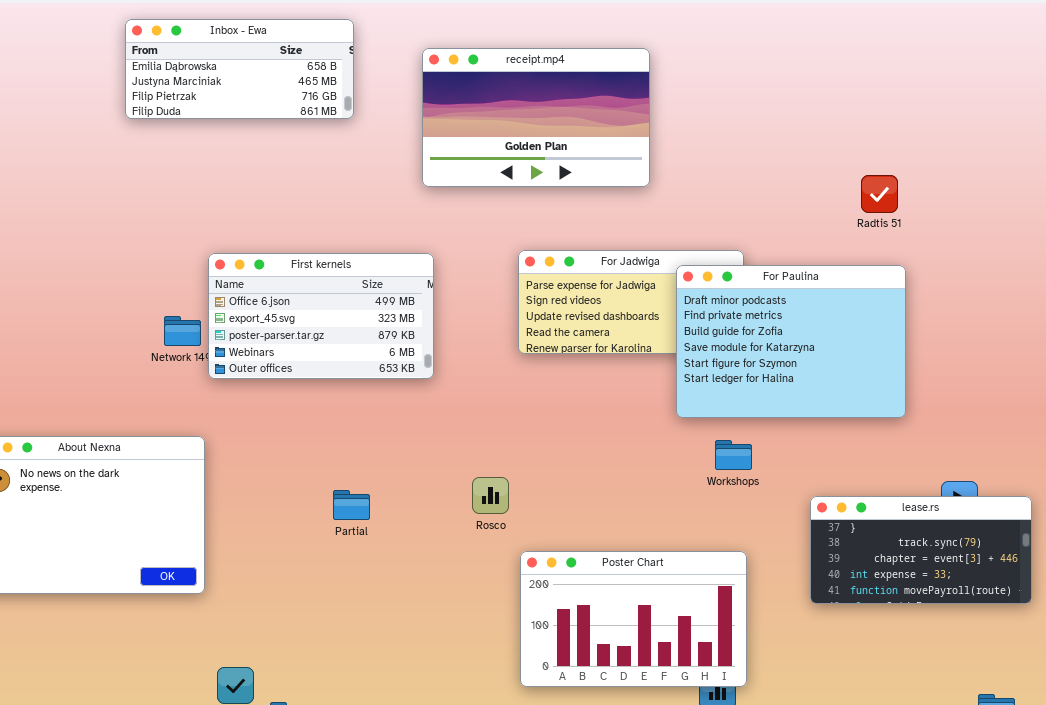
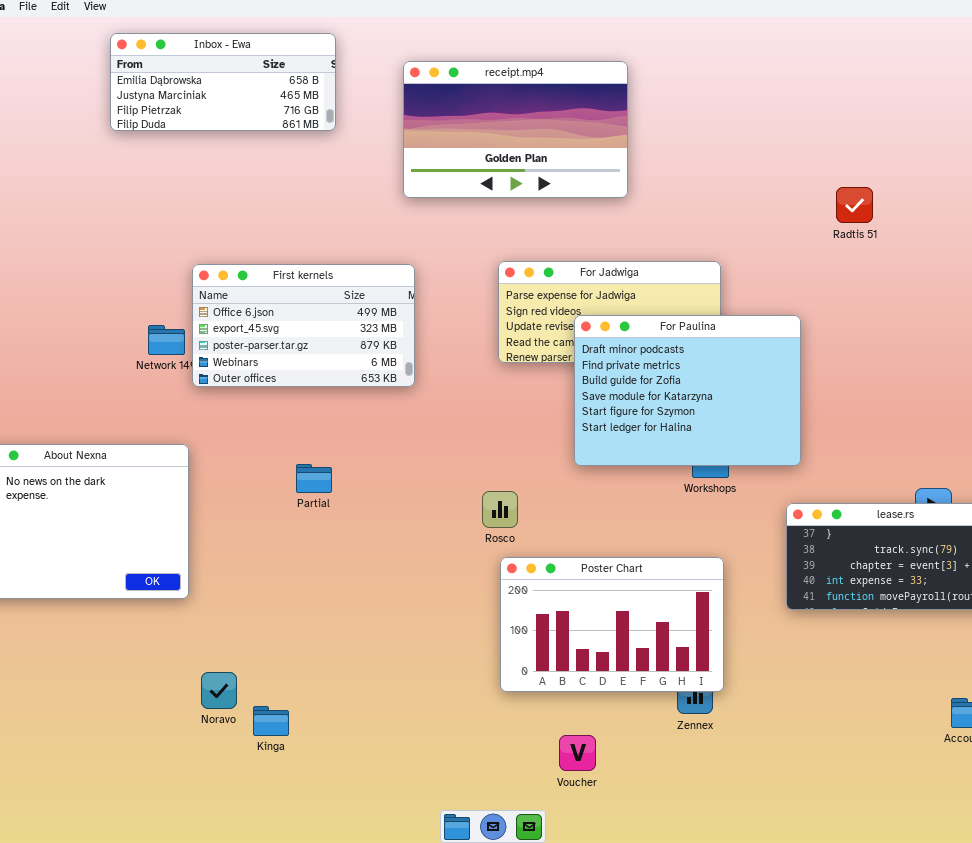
For Paulina: [676,265,906,418] -> [574,315,801,466], moved
Rosco: [472,477,509,514] -> [482,491,518,528], moved
Partial: [333,490,370,520] -> [296,464,332,493], moved

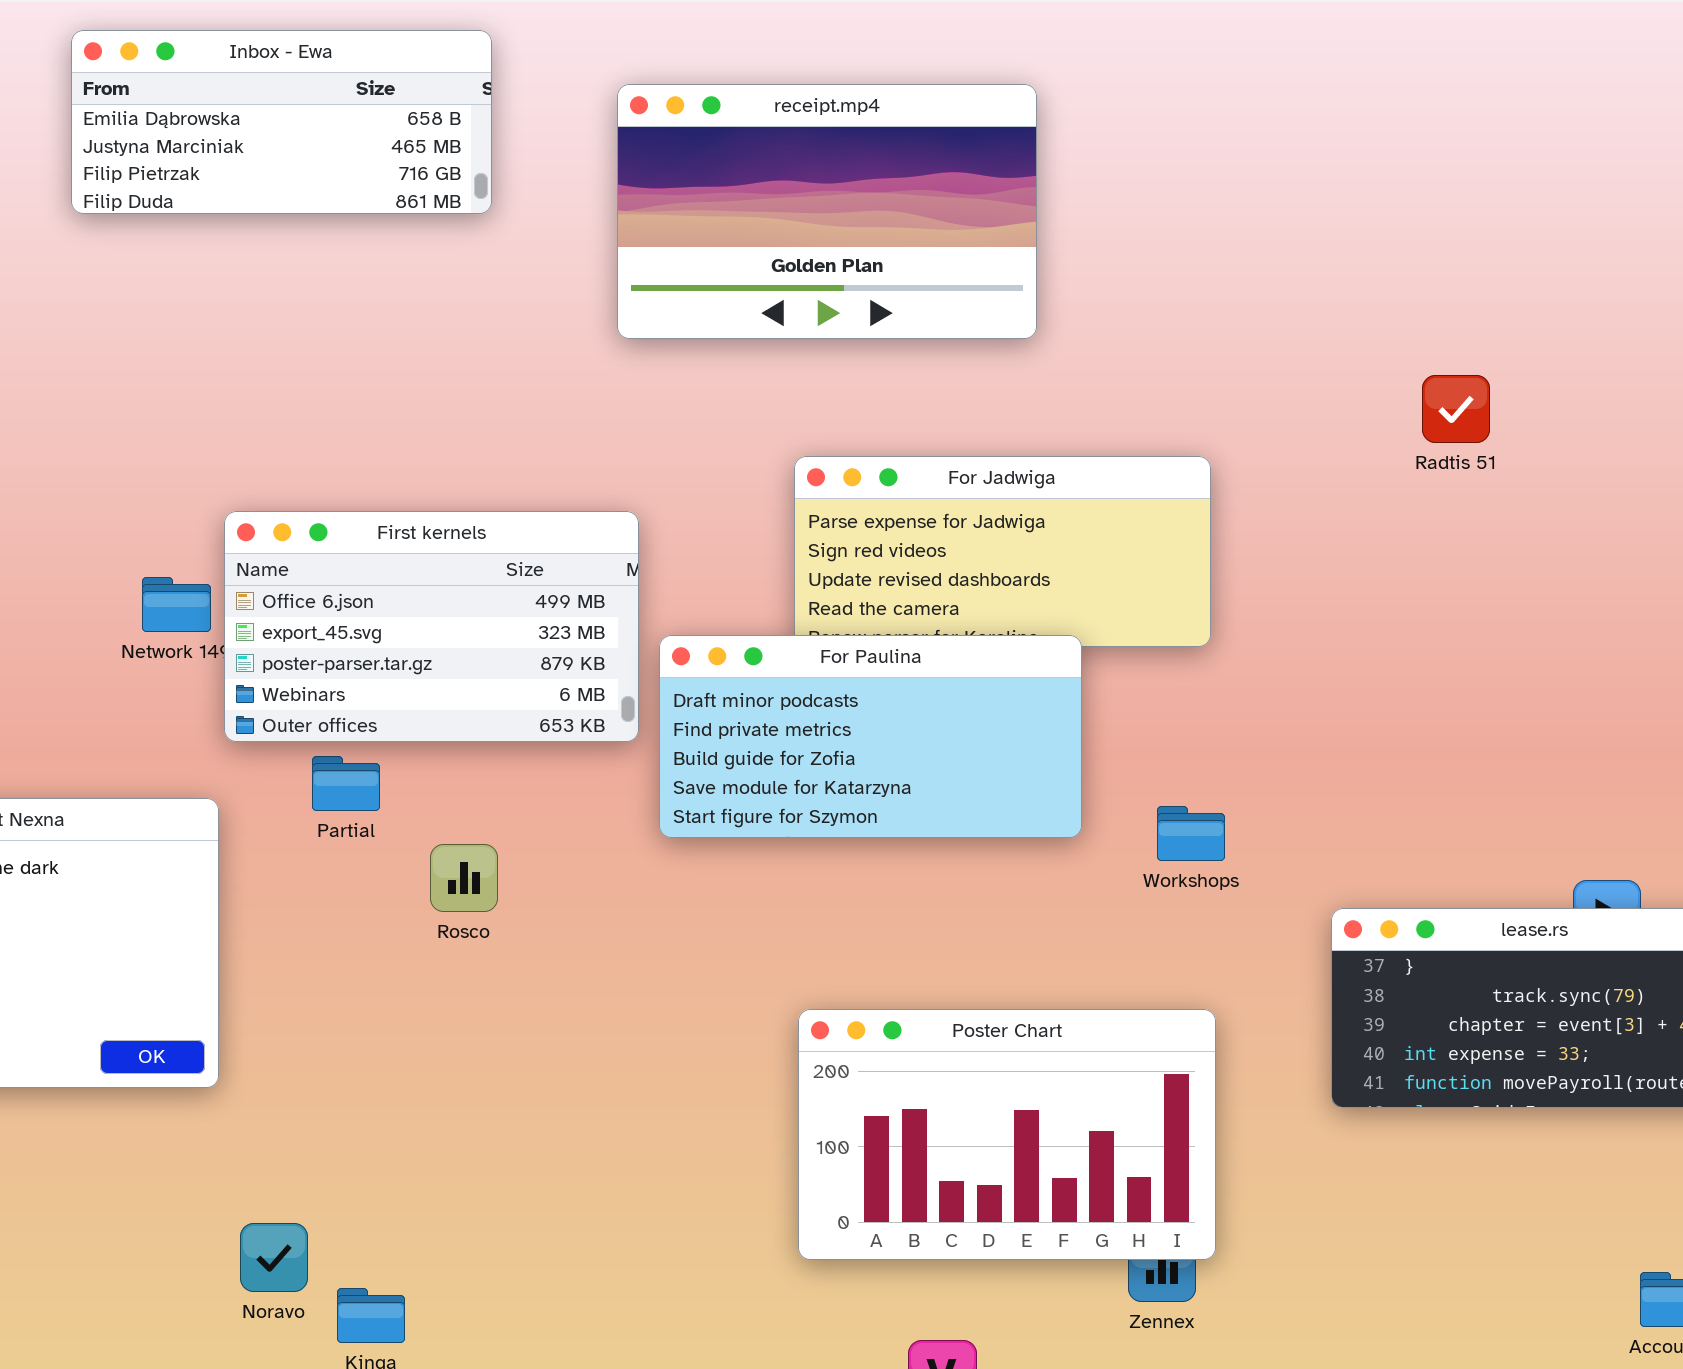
Radtis 51: [836,187,873,223] -> [1422,375,1490,443], moved
First kernels: [192,264,415,387] -> [224,511,639,742], moved
For Paulina: [574,315,801,466] -> [659,635,1082,838], moved, resized
Partial: [296,464,332,493] -> [312,756,380,811], moved
Rosco: [482,491,518,528] -> [430,844,498,912], moved

